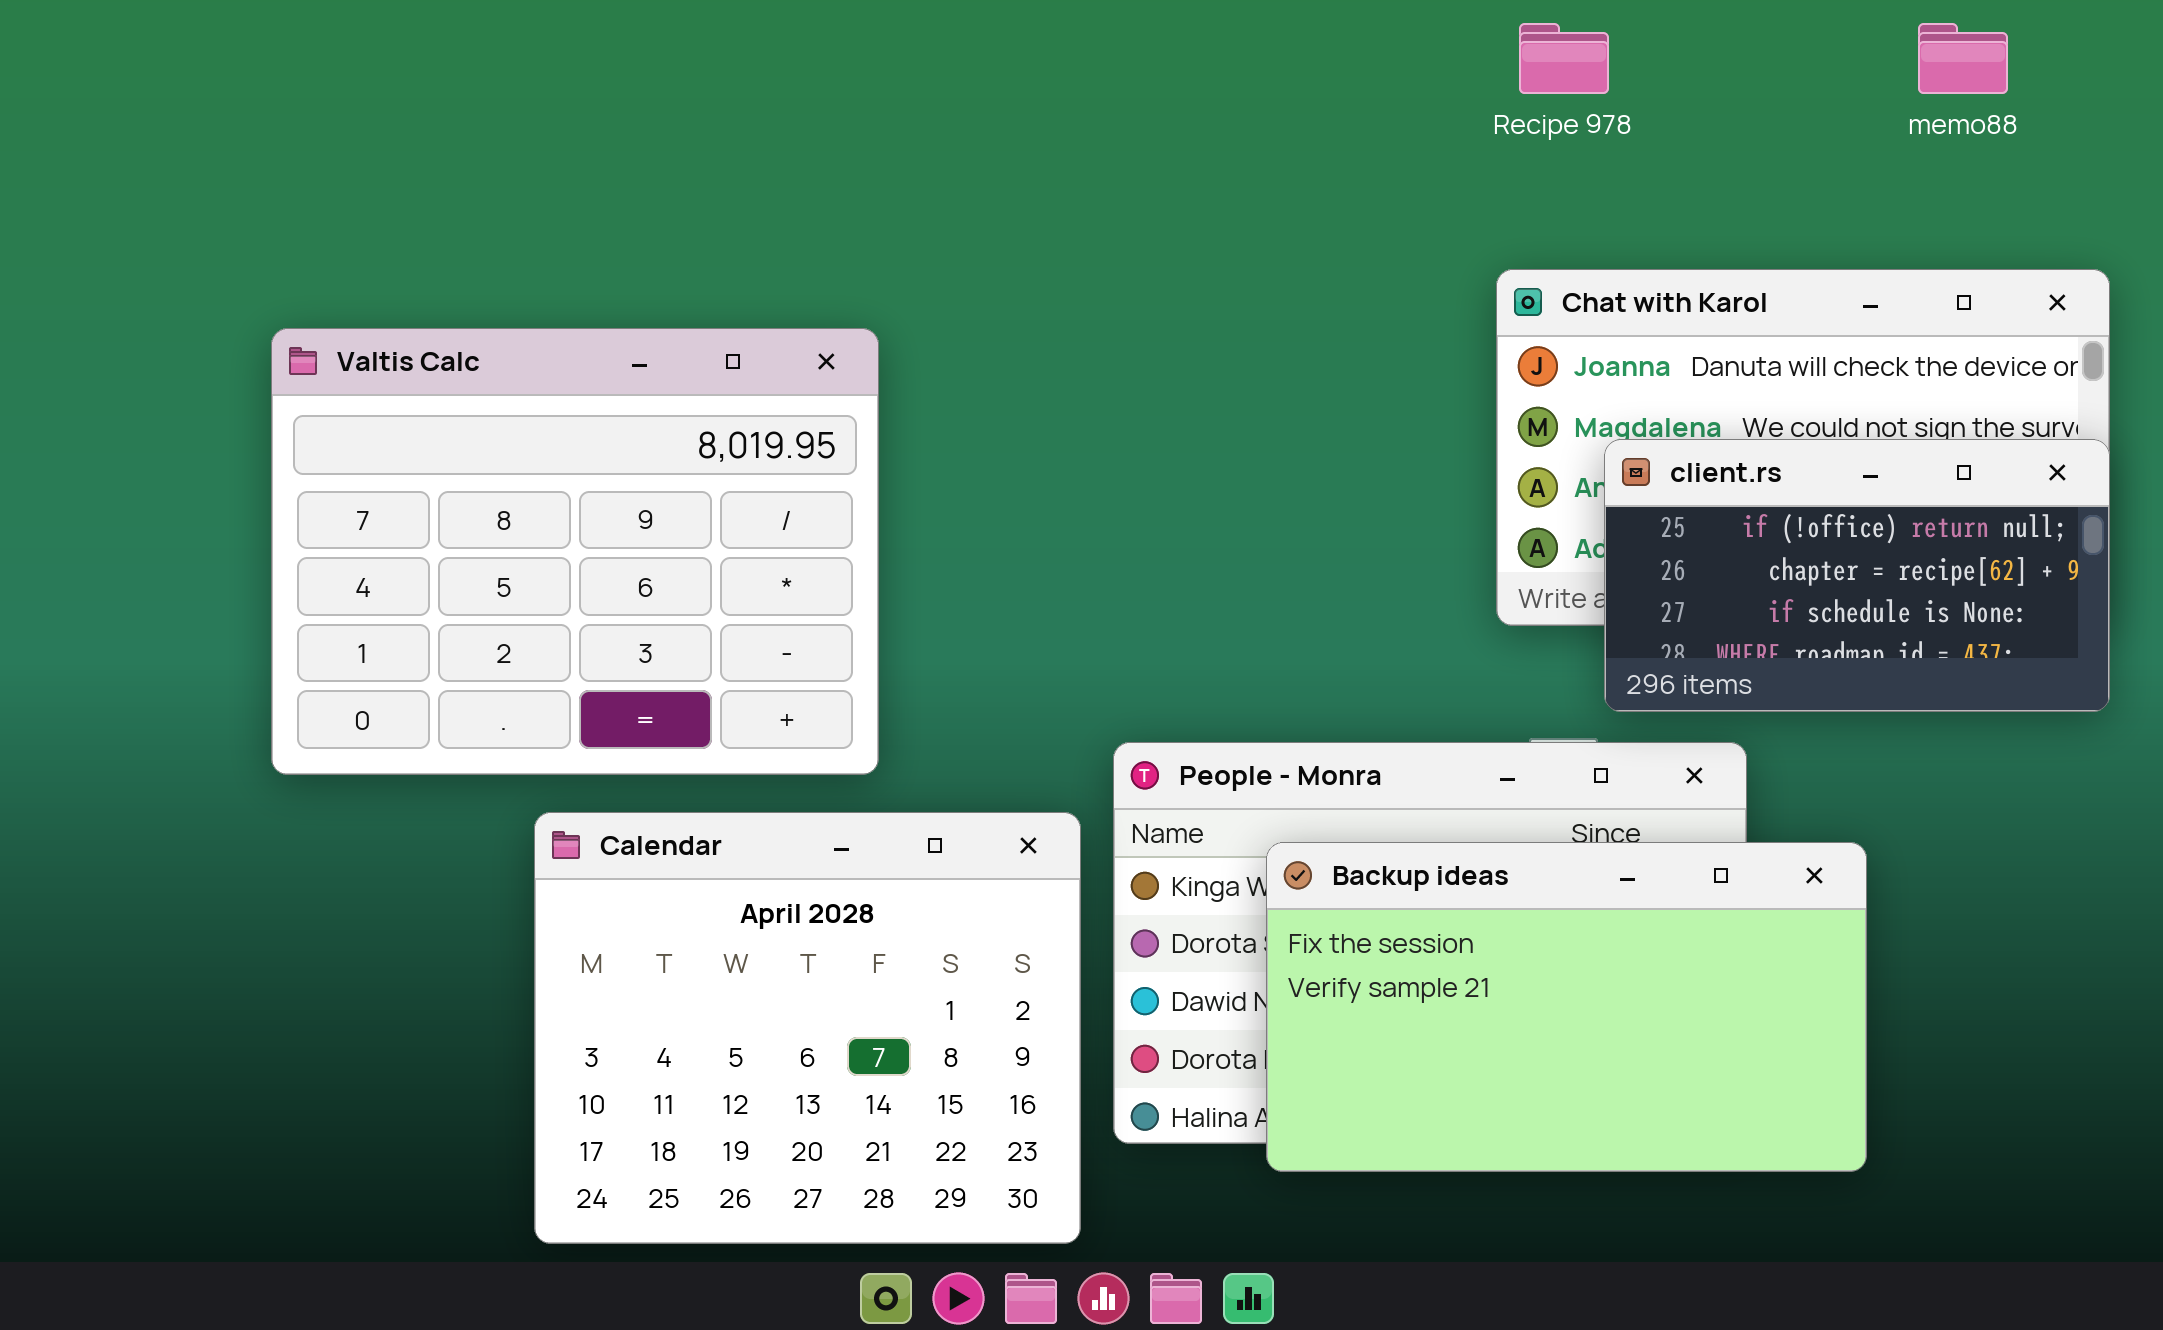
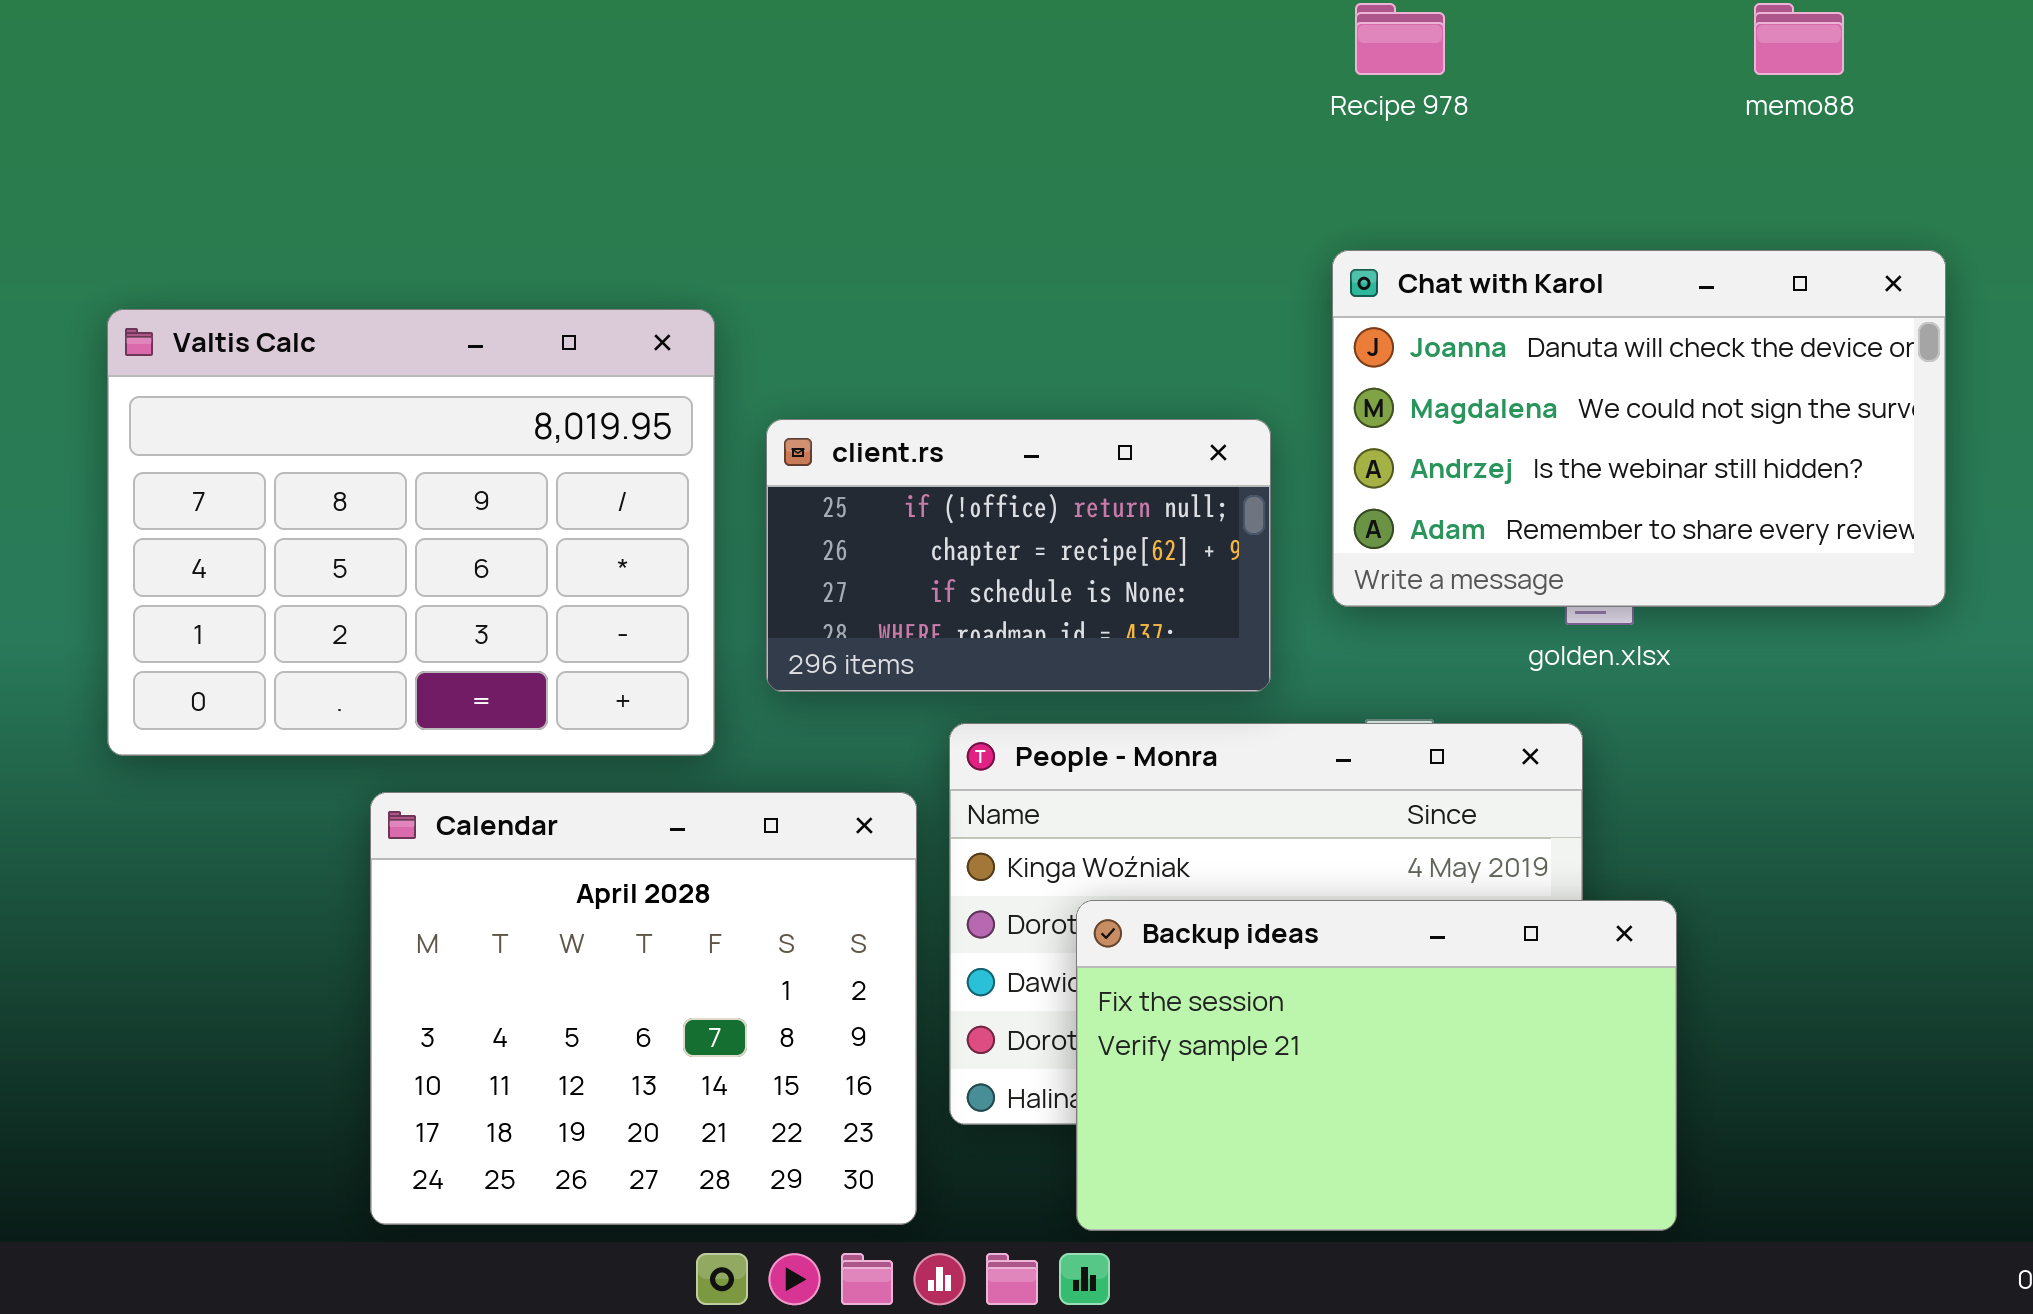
client.rs: [1604,439,2110,712] -> [766,419,1271,692], moved
Backup ideas: [1266,842,1867,1172] -> [1076,900,1677,1231], moved

